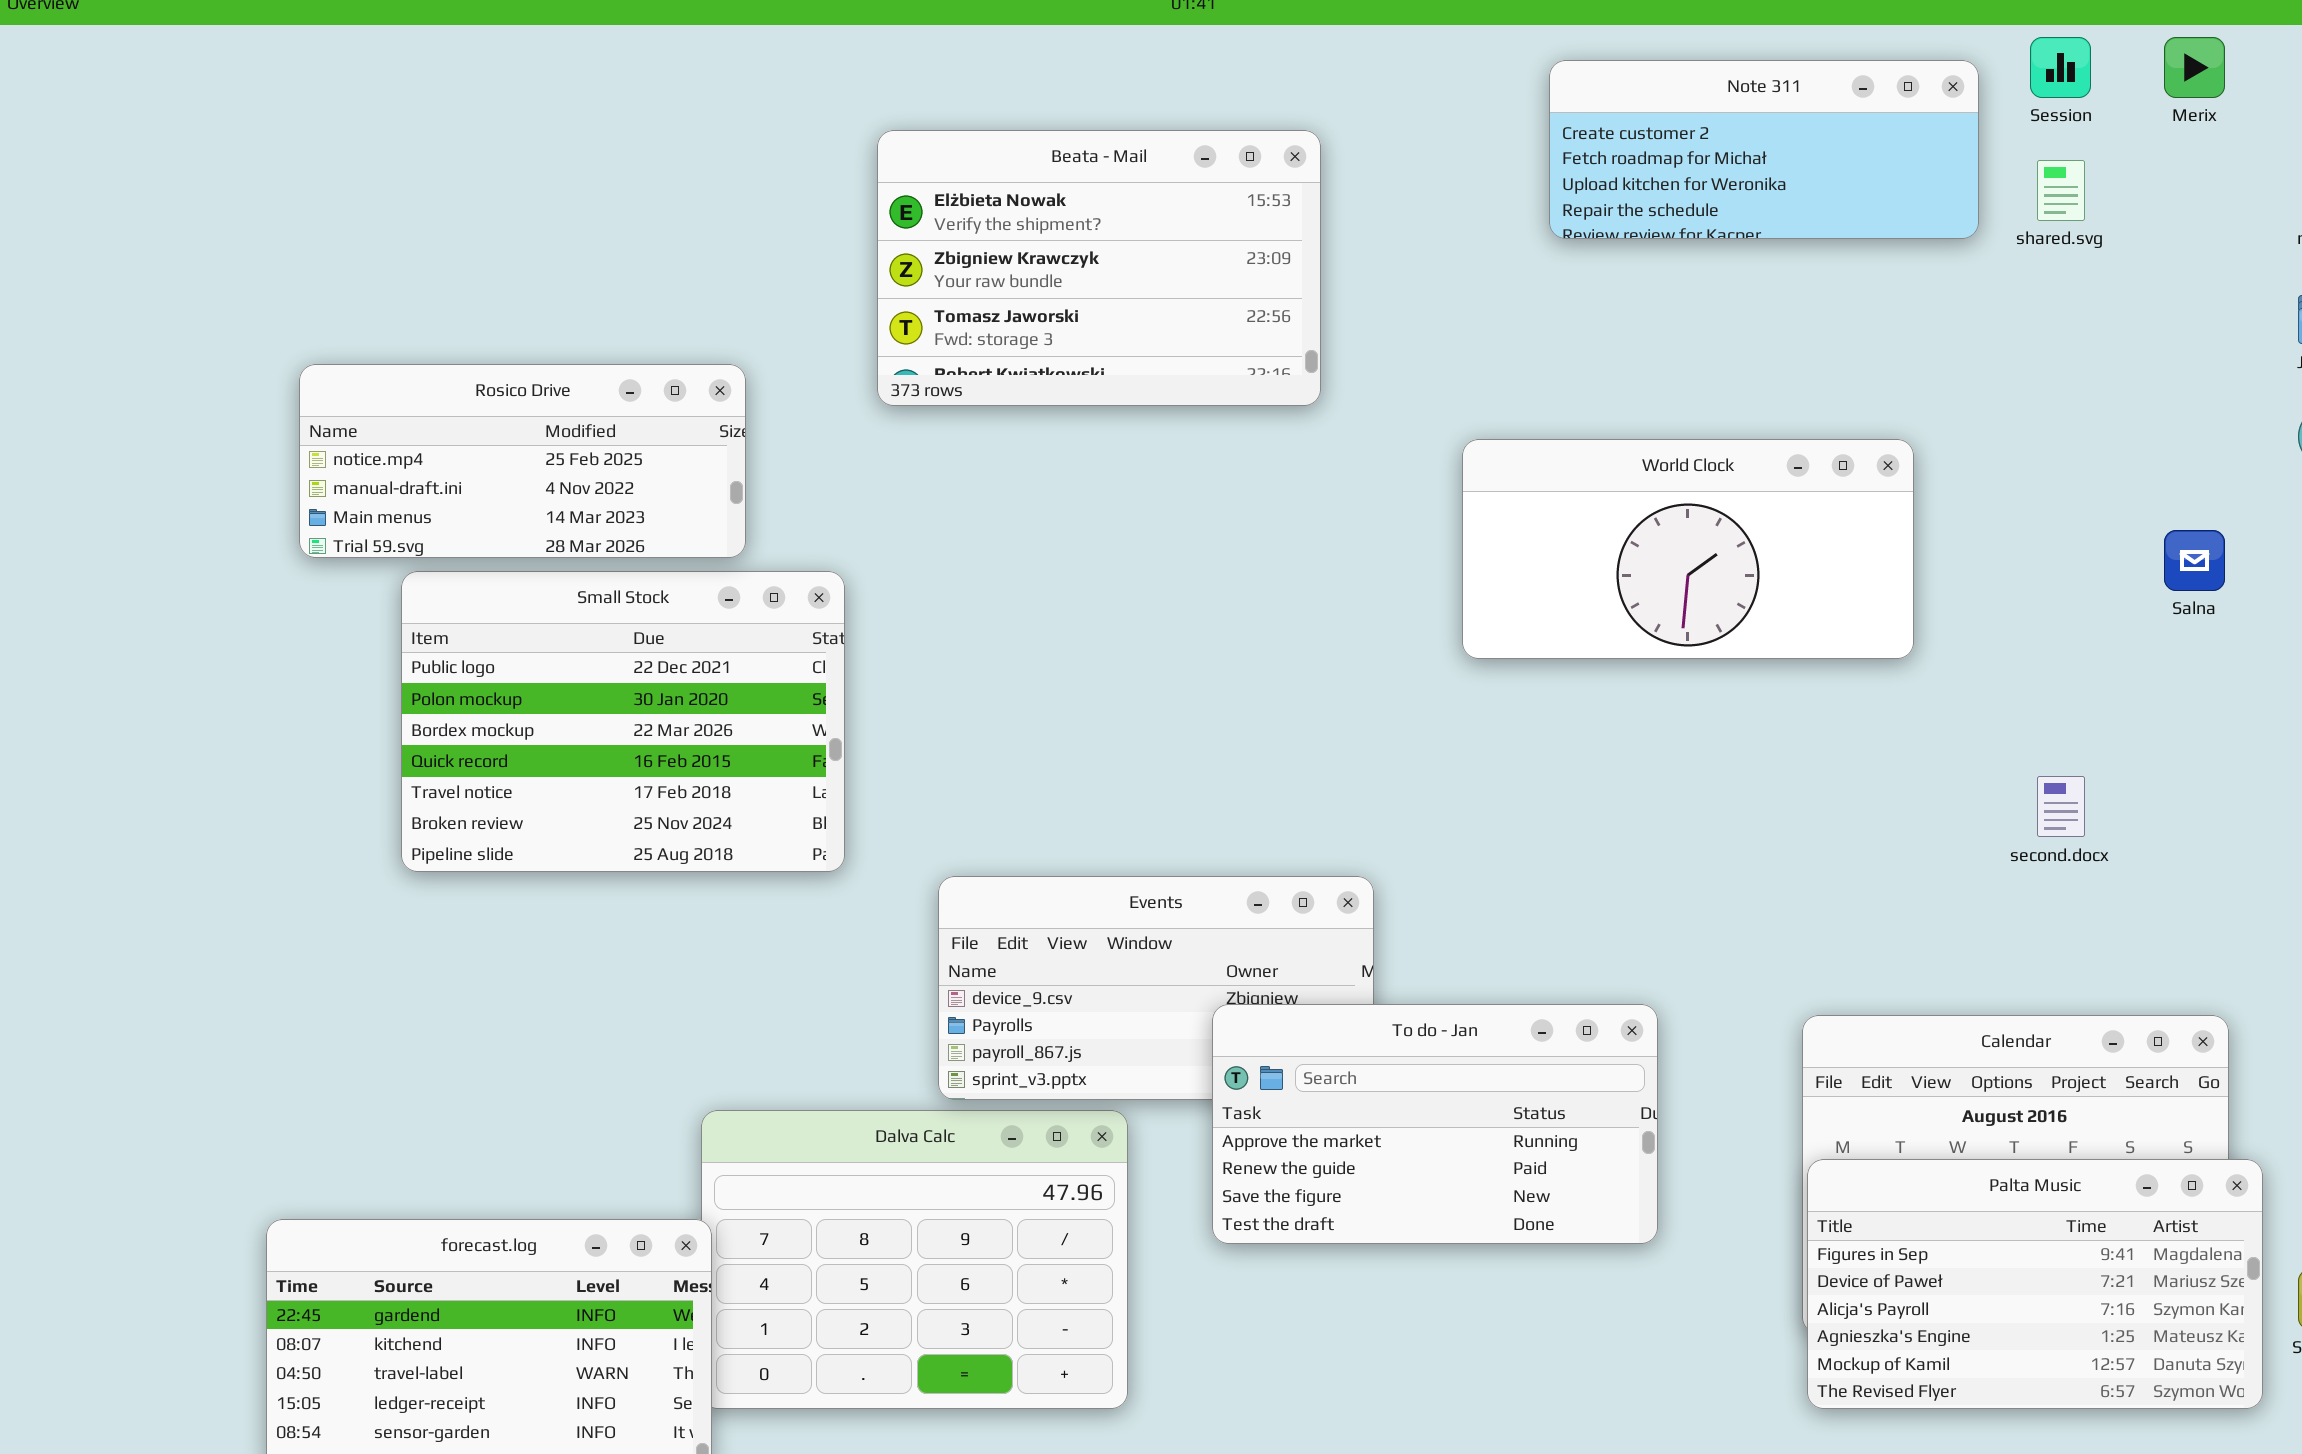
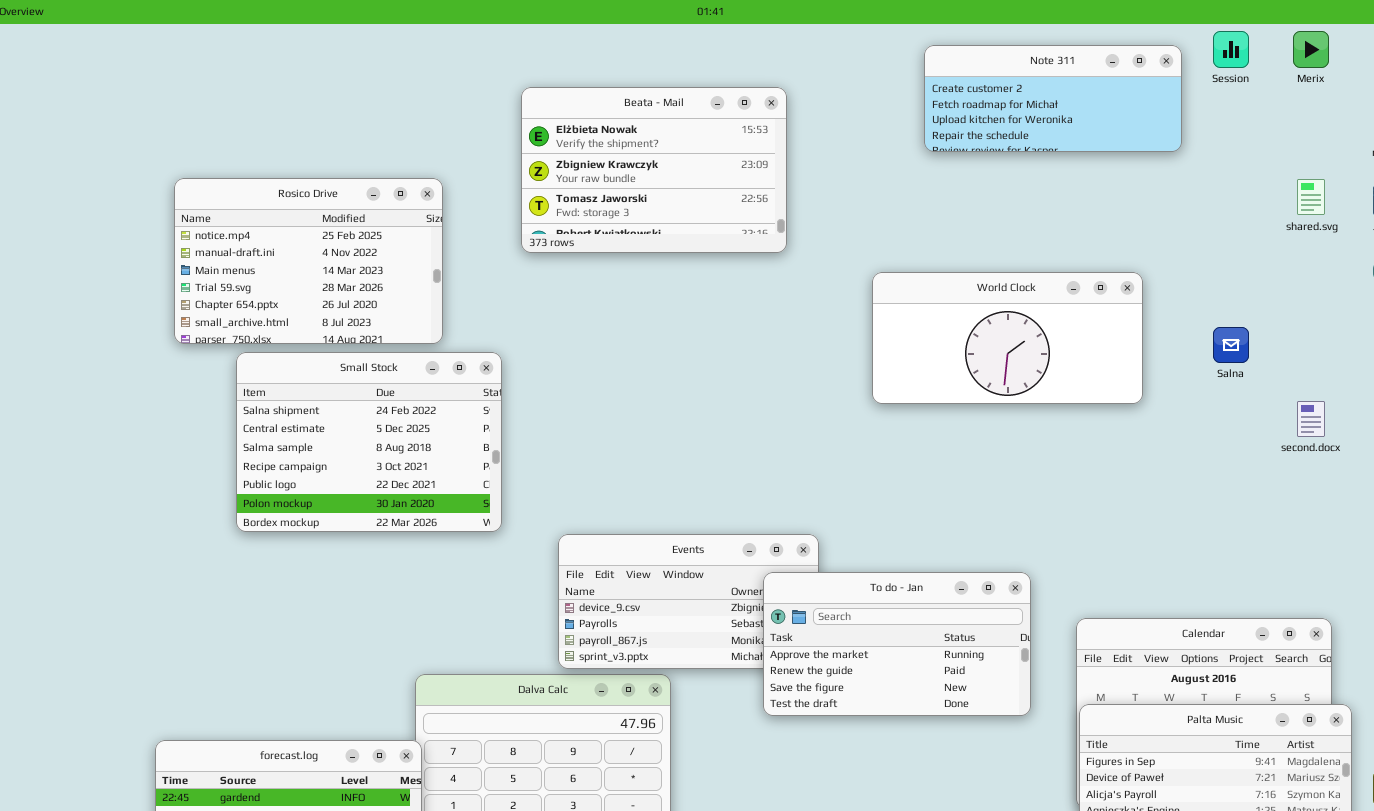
shared.svg: [2037,160,2085,221] -> [1297,179,1325,215], moved
Rosico Drive: [299,364,746,558] -> [174,178,443,344], resized
Salna: [2164,530,2225,591] -> [1213,327,1249,363], moved
Small Stock: [401,571,845,872] -> [236,352,502,532], scrolled up 4 rows
second.docx: [2037,776,2085,837] -> [1297,401,1325,437], moved
To do - Jan: [1212,1004,1658,1244] -> [763,572,1031,716], moved

